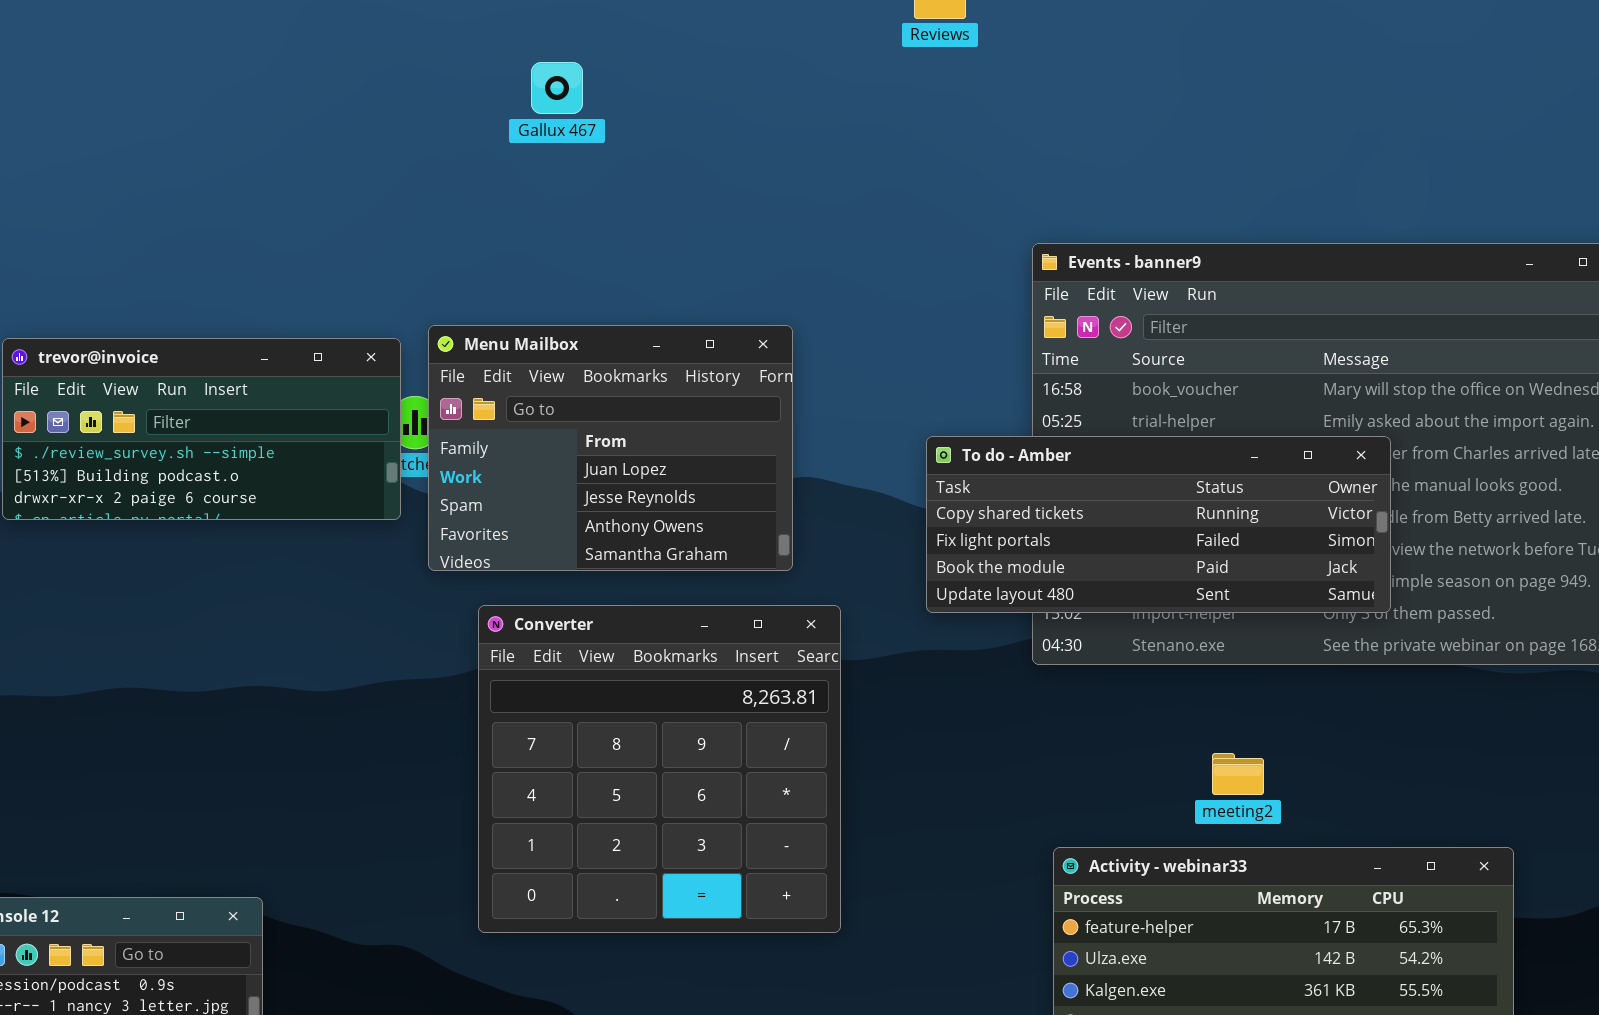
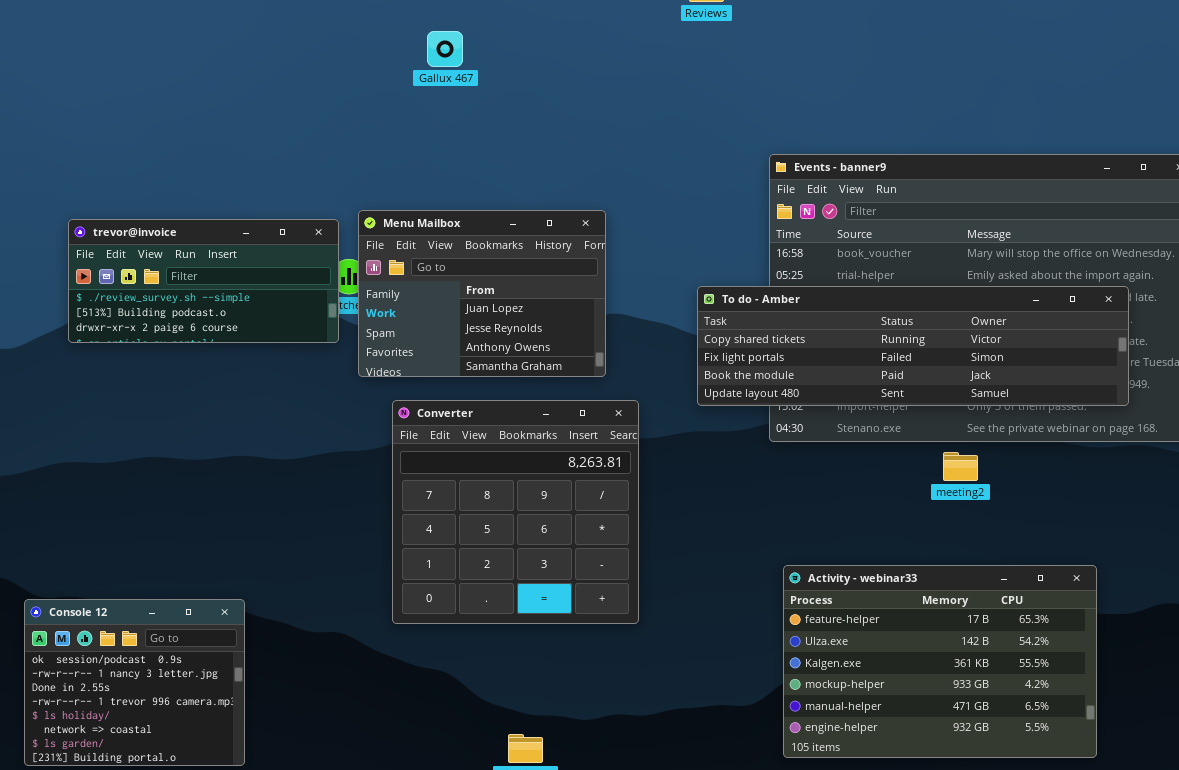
To do - Amber: [926,436,1391,613] -> [697,286,1129,406], resized
meeting2: [1212,753,1264,795] -> [943,452,978,481], moved

